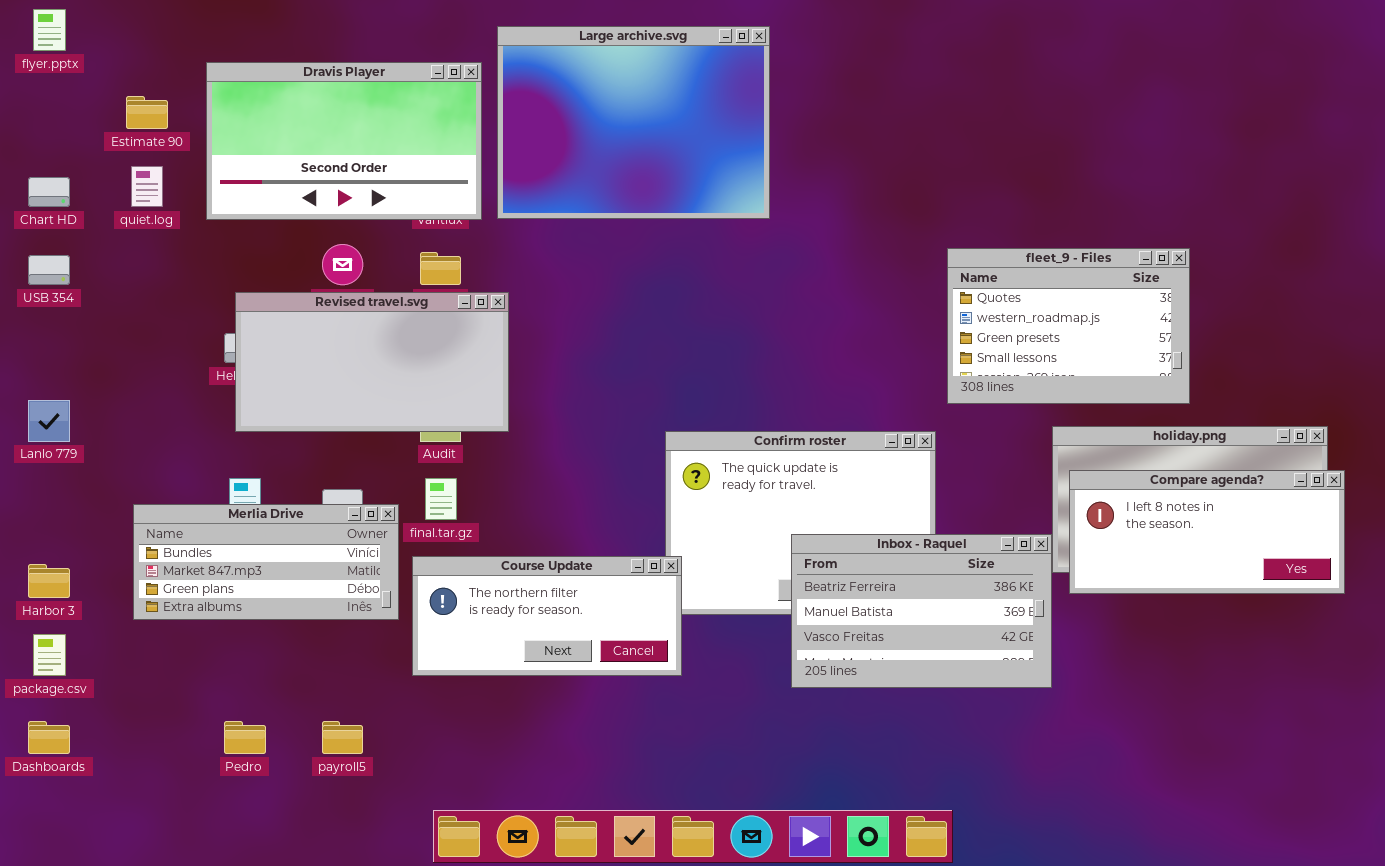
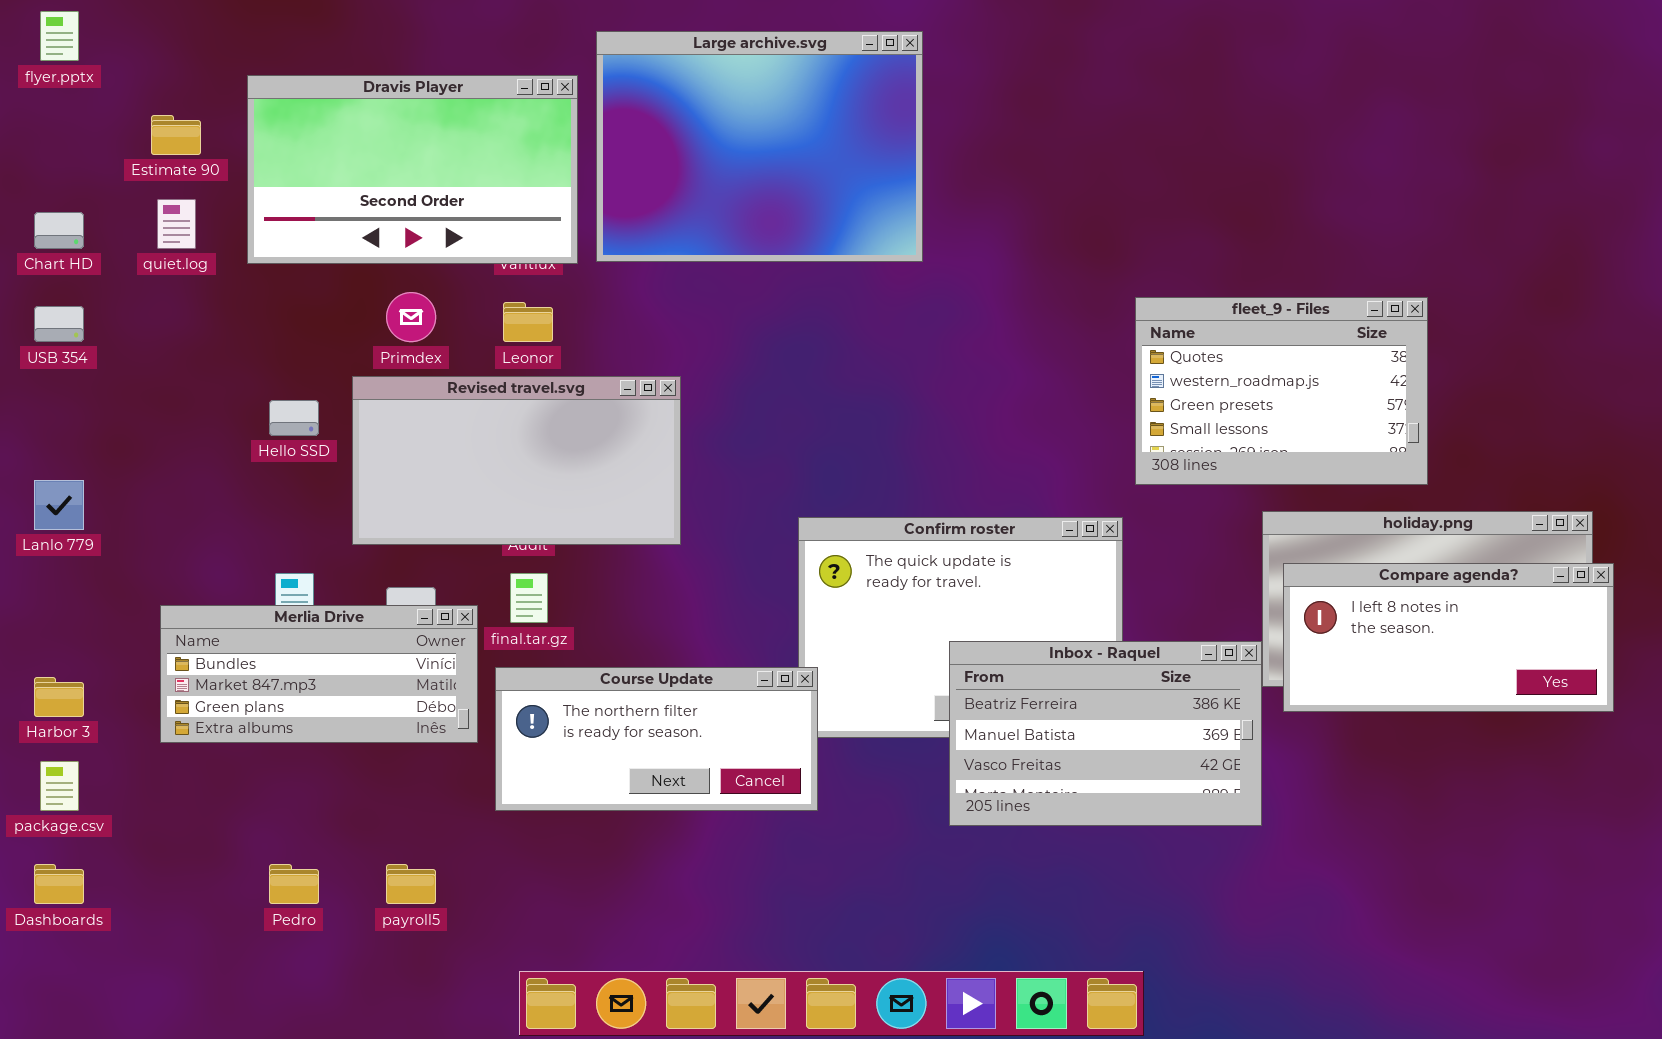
Revised travel.svg: [235,292,509,432] -> [352,376,681,545], moved

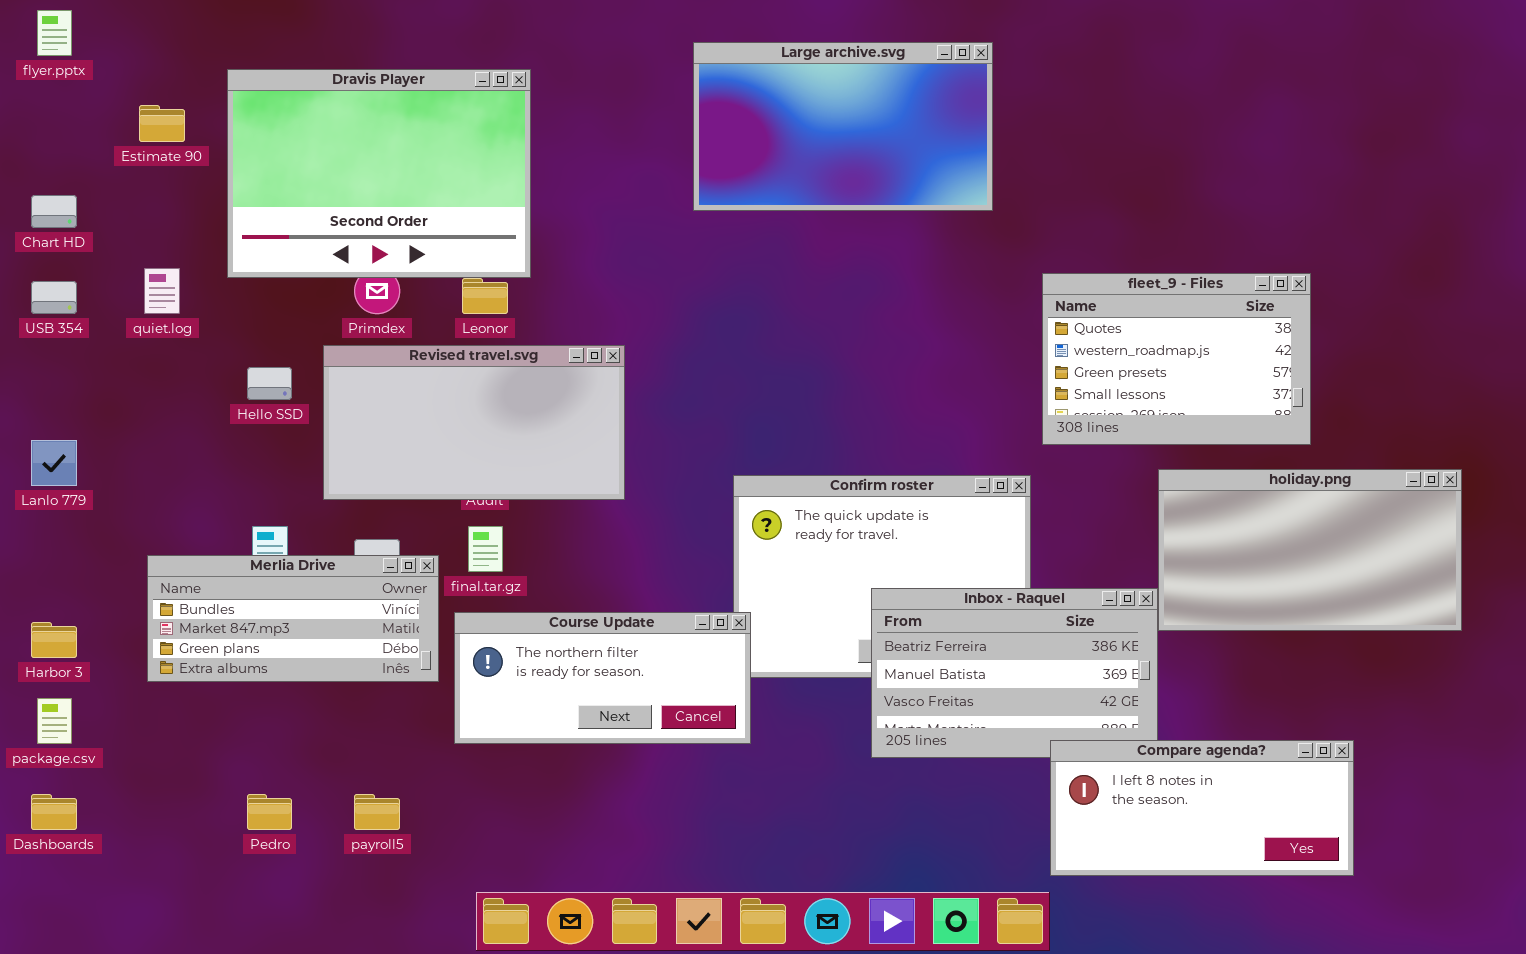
Large archive.svg: [596,31,923,262] -> [693,42,993,211], moved, resized
Dravis Player: [247,75,578,264] -> [227,69,531,278], resized
quiet.log: [157,199,196,249] -> [144,268,180,314], moved
Compare agenda?: [1283,563,1614,712] -> [1050,740,1354,876], moved

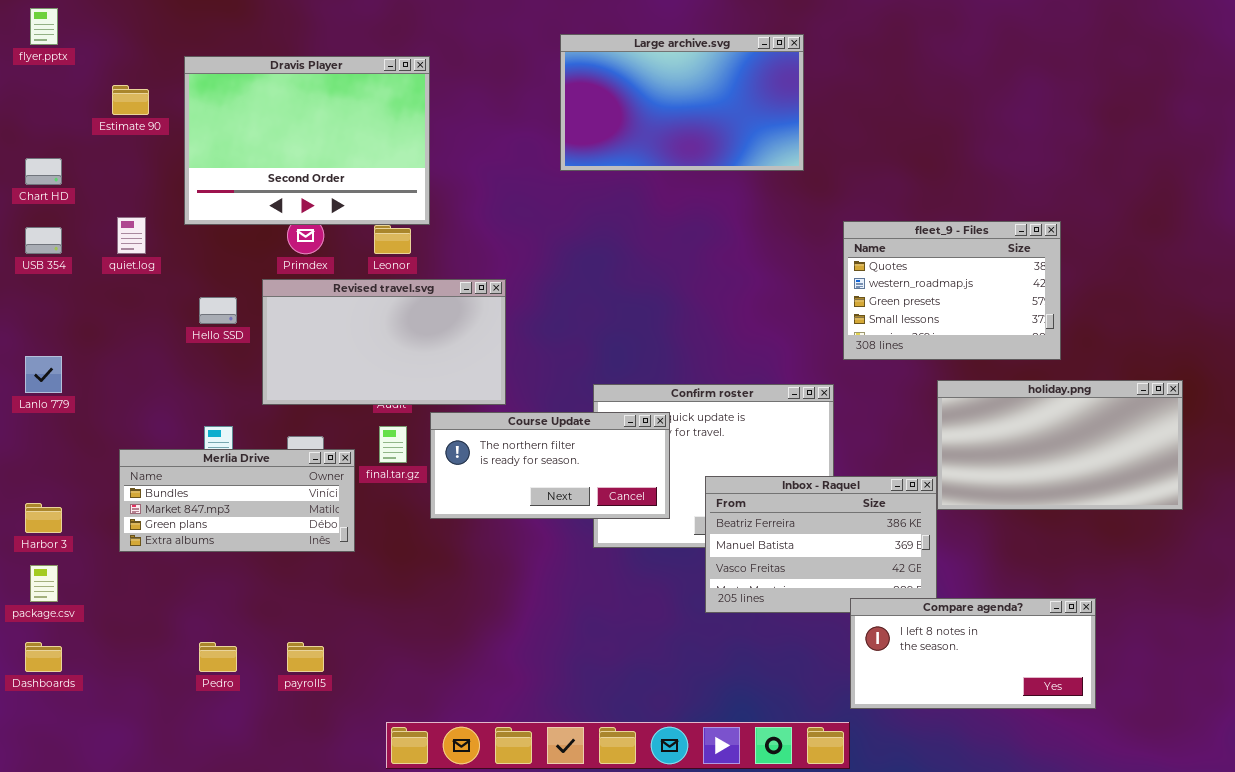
Course Update: [454,612,751,744] -> [430,412,670,519], moved

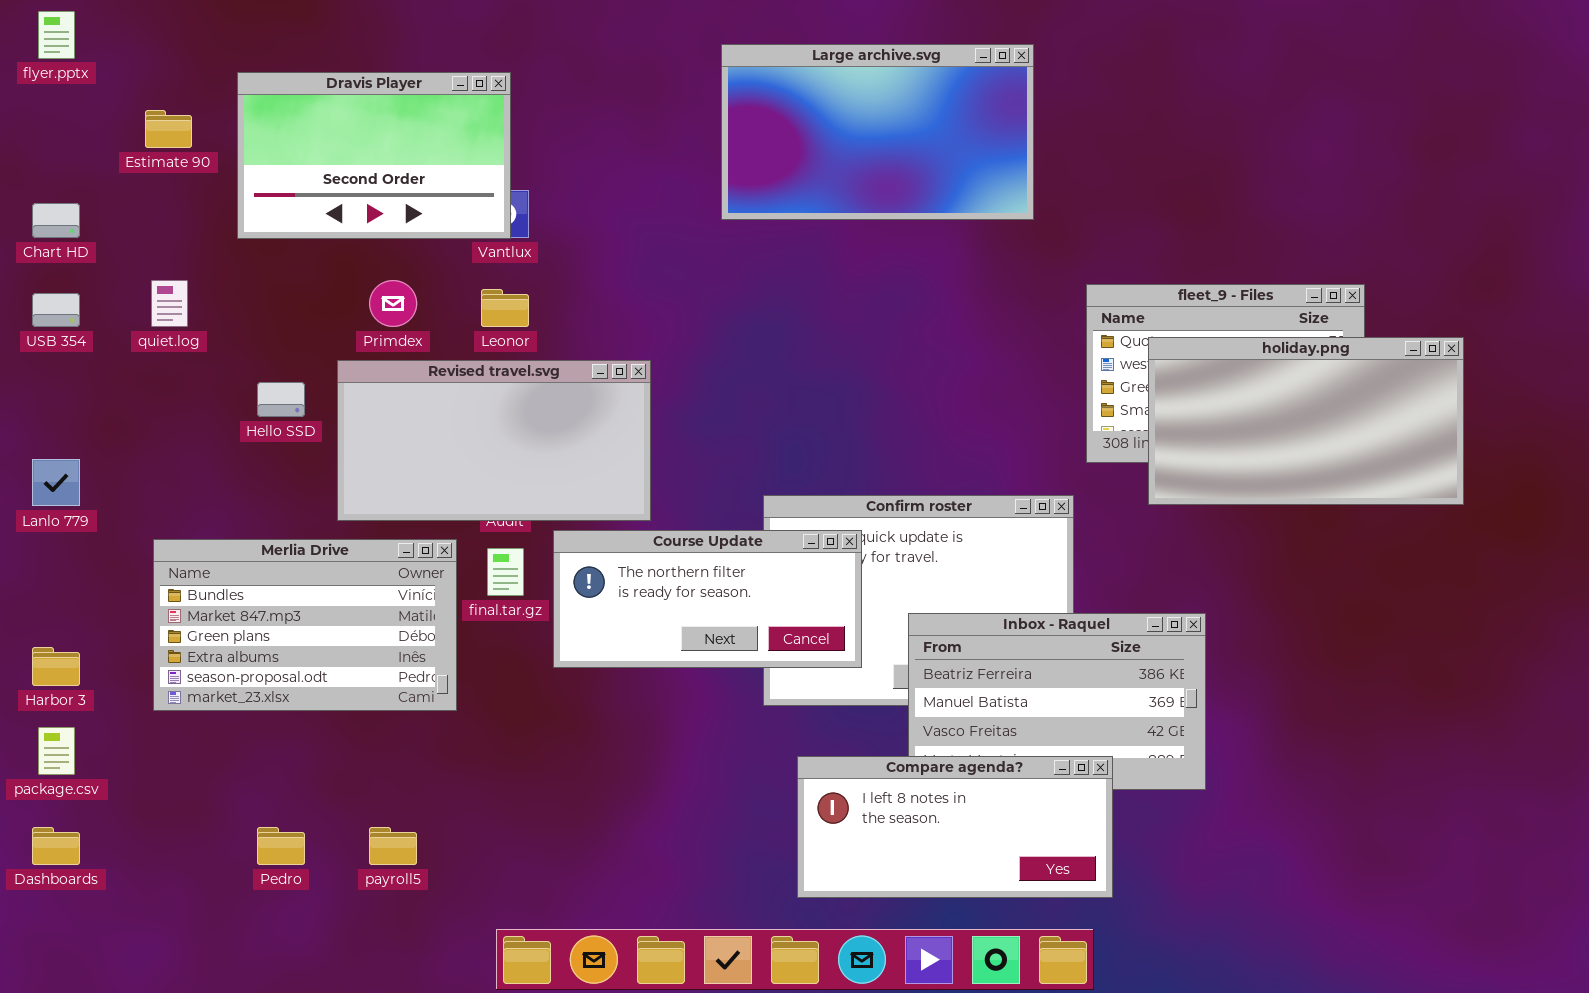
Dravis Player: [184,56,430,225] -> [237,72,511,239], resized
holiday.png: [937,380,1183,510] -> [1148,337,1464,505], moved
Merlia Drive: [119,449,355,552] -> [153,539,457,711], resized
Compare agenda?: [850,598,1096,709] -> [797,756,1113,898], moved

